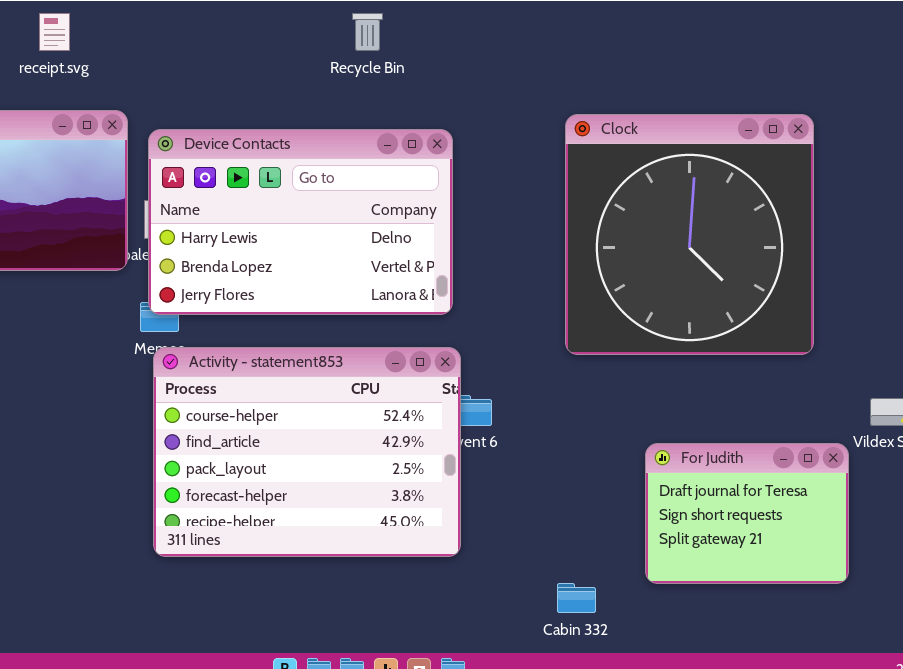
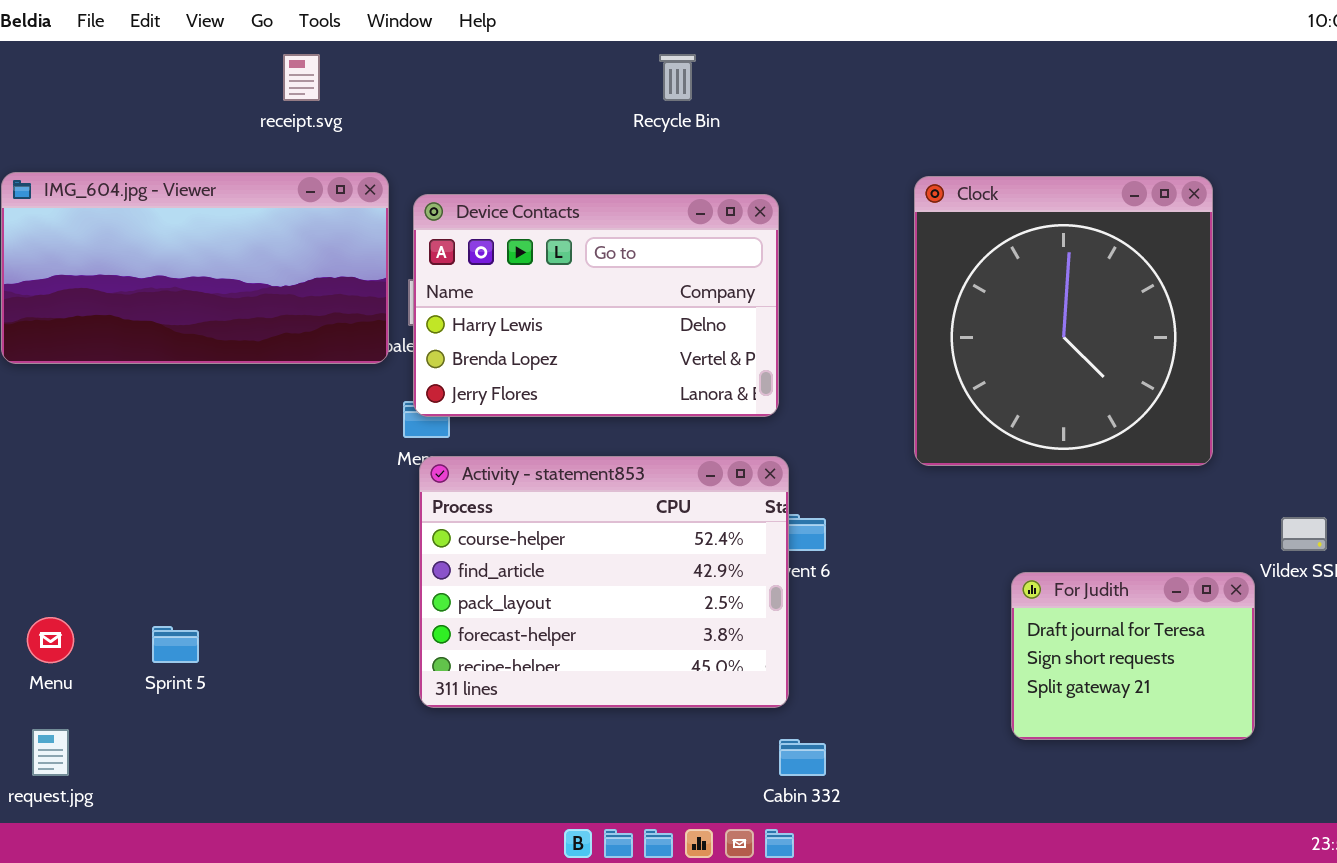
Cabin 332: [557,583,596,613] -> [779,739,826,776], moved

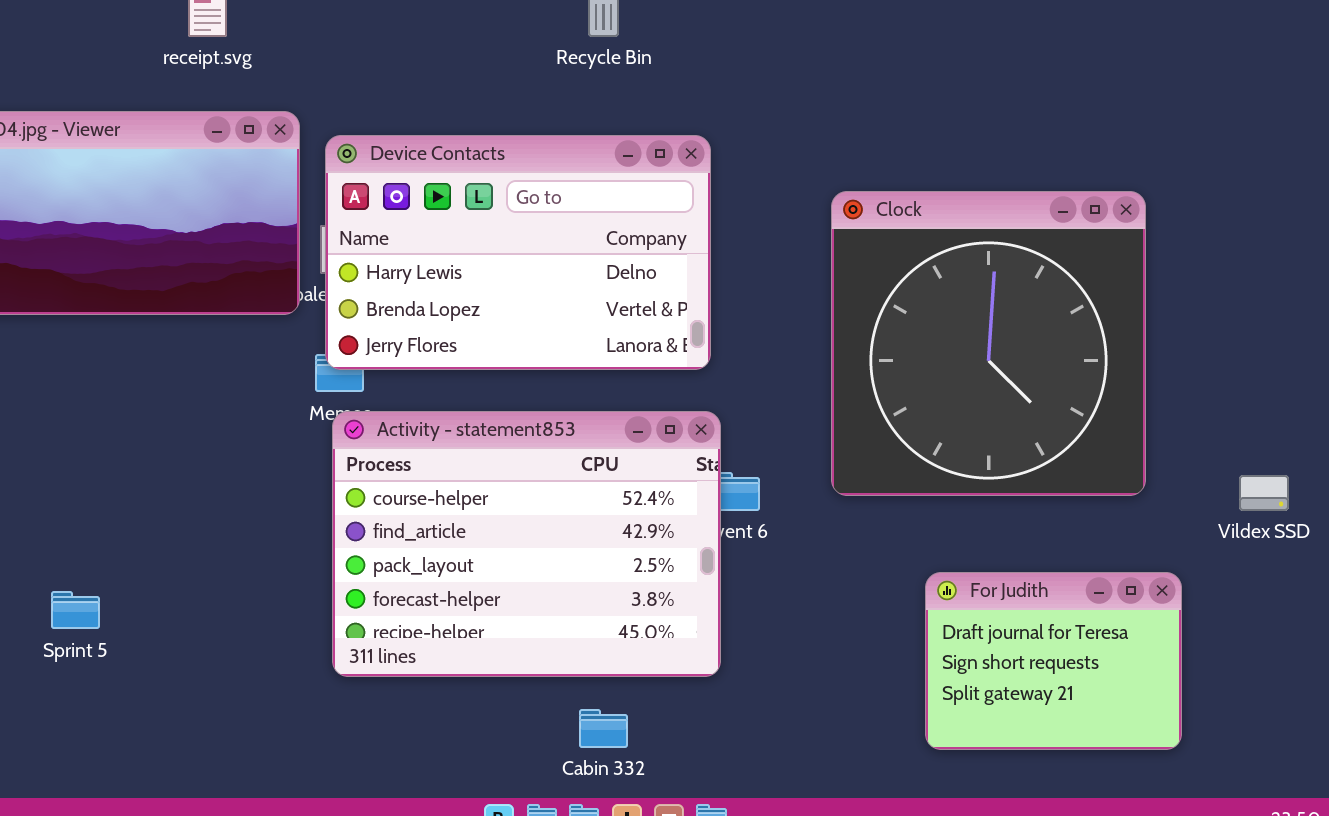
Clock: [914,176,1213,466] -> [831,191,1146,496], moved
For Judith: [1011,572,1255,740] -> [925,572,1182,750], moved
Cabin 332: [779,739,826,776] -> [579,709,628,748], moved

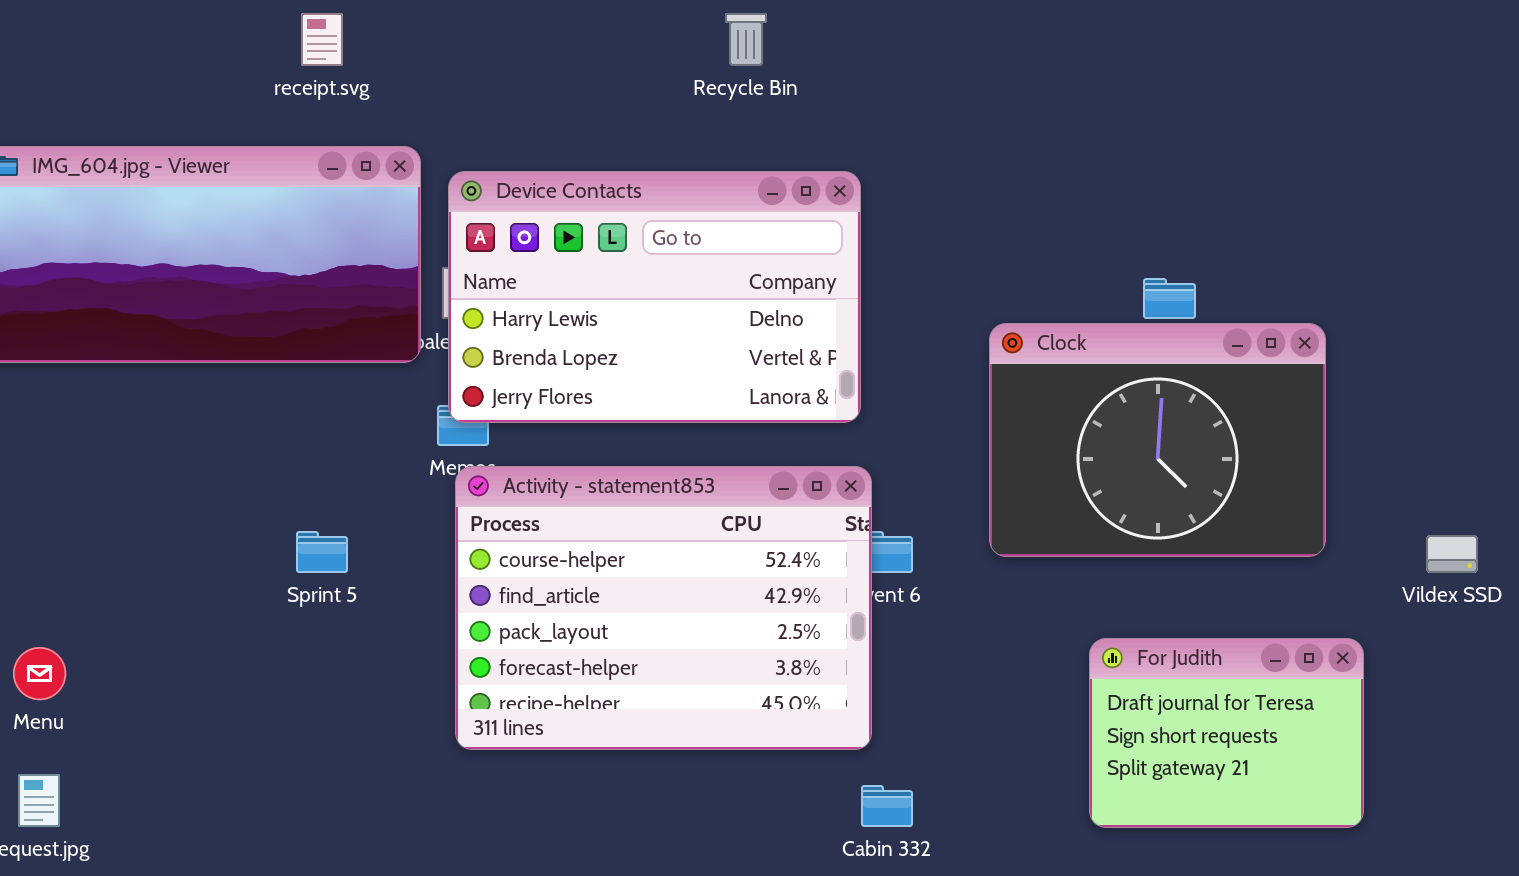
Clock: [831,191,1146,496] -> [989,323,1326,557], resized
Sprint 5: [51,591,100,629] -> [296,531,348,573], moved
Cabin 332: [579,709,628,748] -> [861,785,913,827], moved

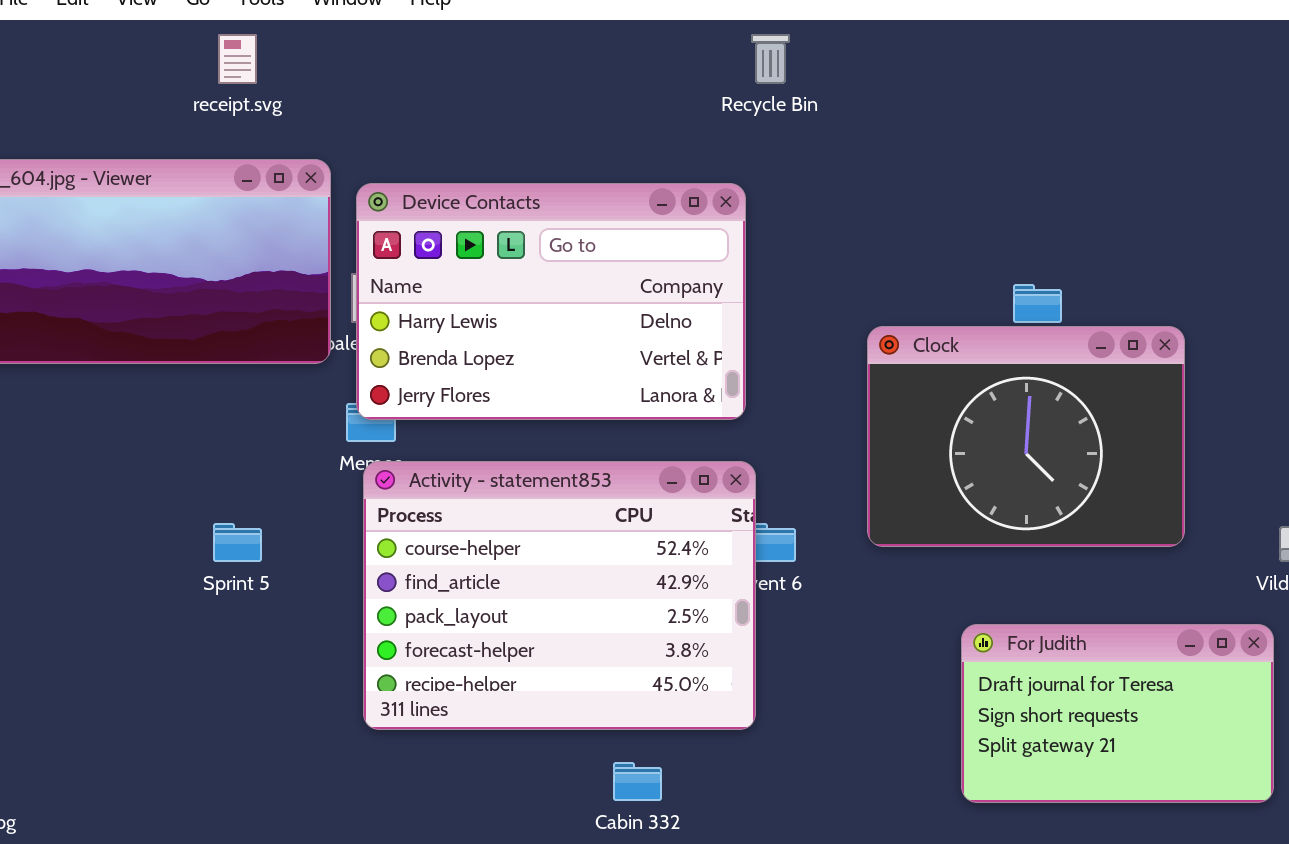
Recycle Bin: [725,13,767,66] -> [751,34,790,84], moved
For Judith: [1089,638,1364,828] -> [961,624,1274,803], resized
Cabin 332: [861,785,913,827] -> [613,762,662,801], moved

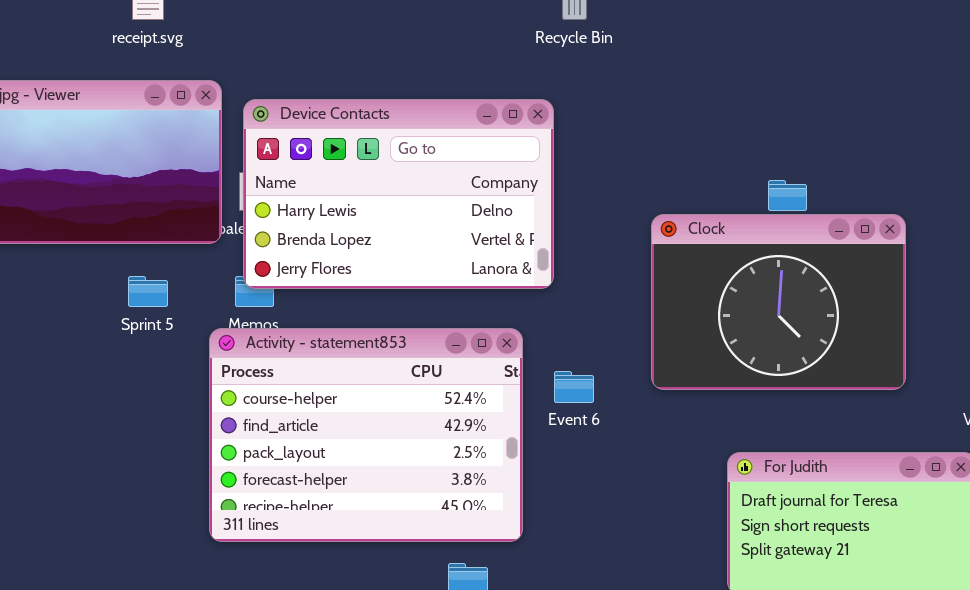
Activity - statement853: [363,461,756,730] -> [209,328,523,542], moved
Sprint 5: [213,523,262,562] -> [128,276,168,307], moved

